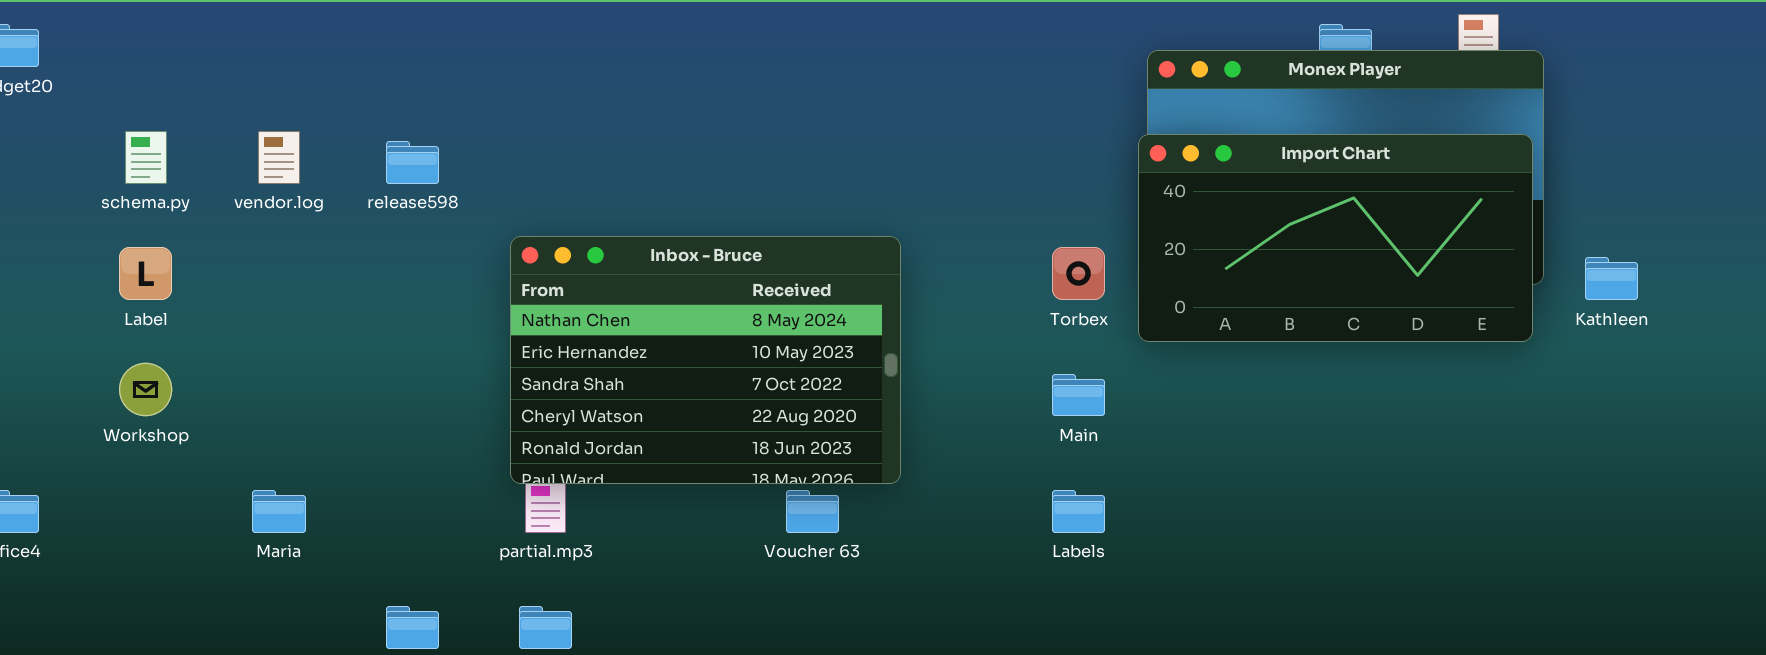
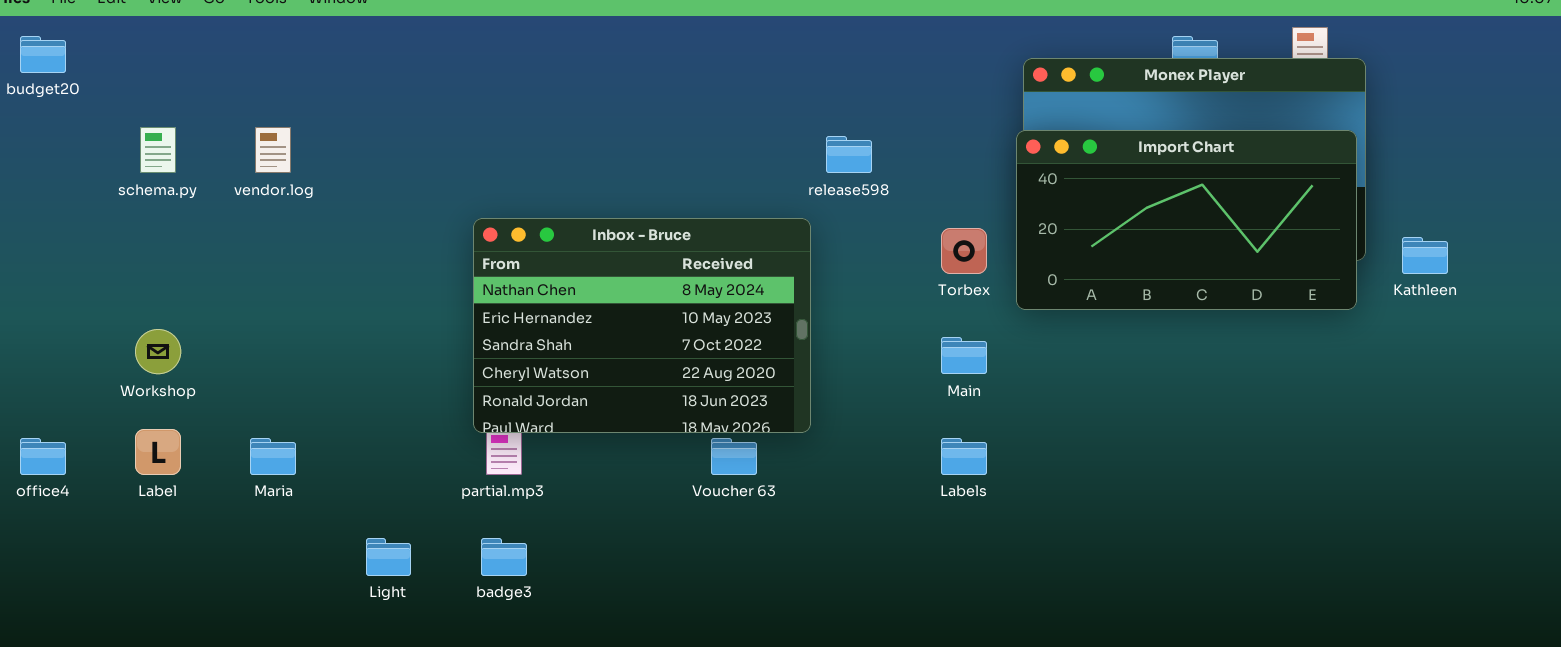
release598: [386,141,439,184] -> [826,136,872,173], moved
Label: [119,247,172,300] -> [135,429,181,475], moved

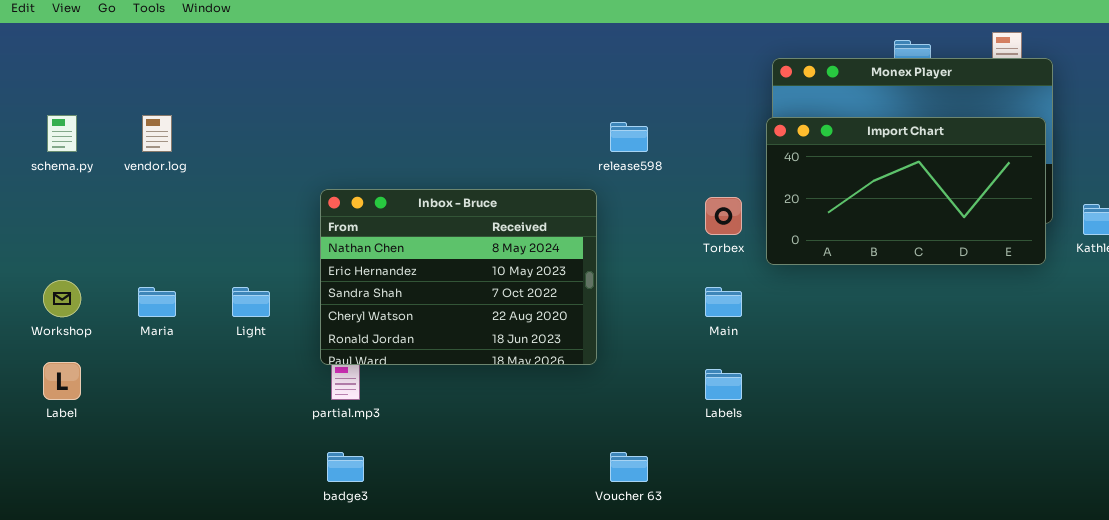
Maria: [250,438,296,475] -> [138,287,176,317], moved
Voucher 63: [711,438,757,475] -> [610,452,648,482], moved
Light: [366,538,411,576] -> [232,287,270,317], moved

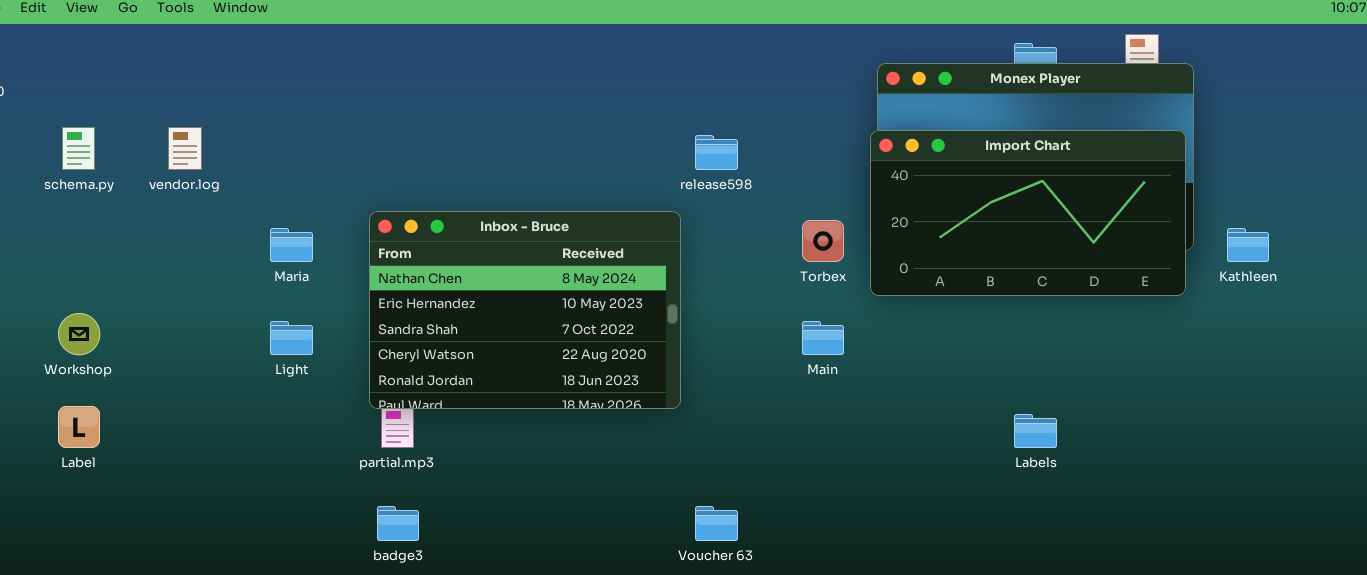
Maria: [138,287,176,317] -> [270,228,313,262], moved
Labels: [705,369,742,400] -> [1014,414,1057,448], moved

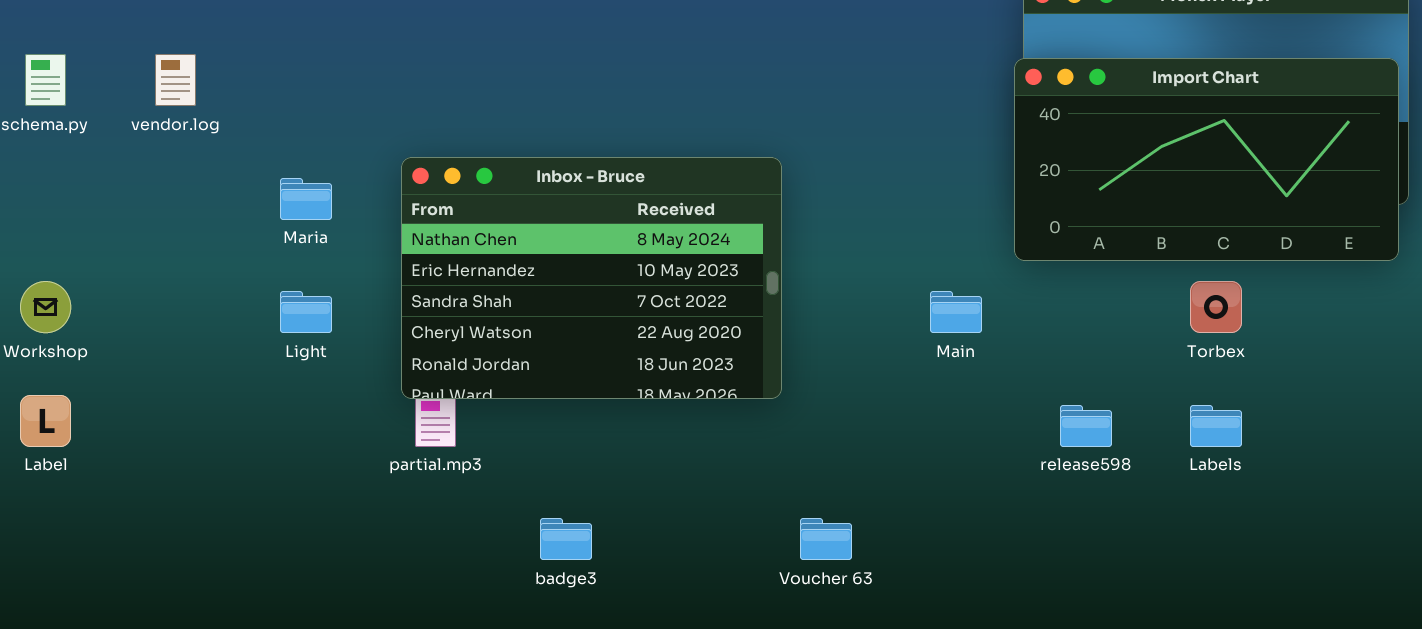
release598: [695,135,738,170] -> [1060,405,1112,447], moved
Torbex: [802,220,844,262] -> [1190,281,1242,333], moved
badge3: [377,506,419,541] -> [540,518,592,560], moved

